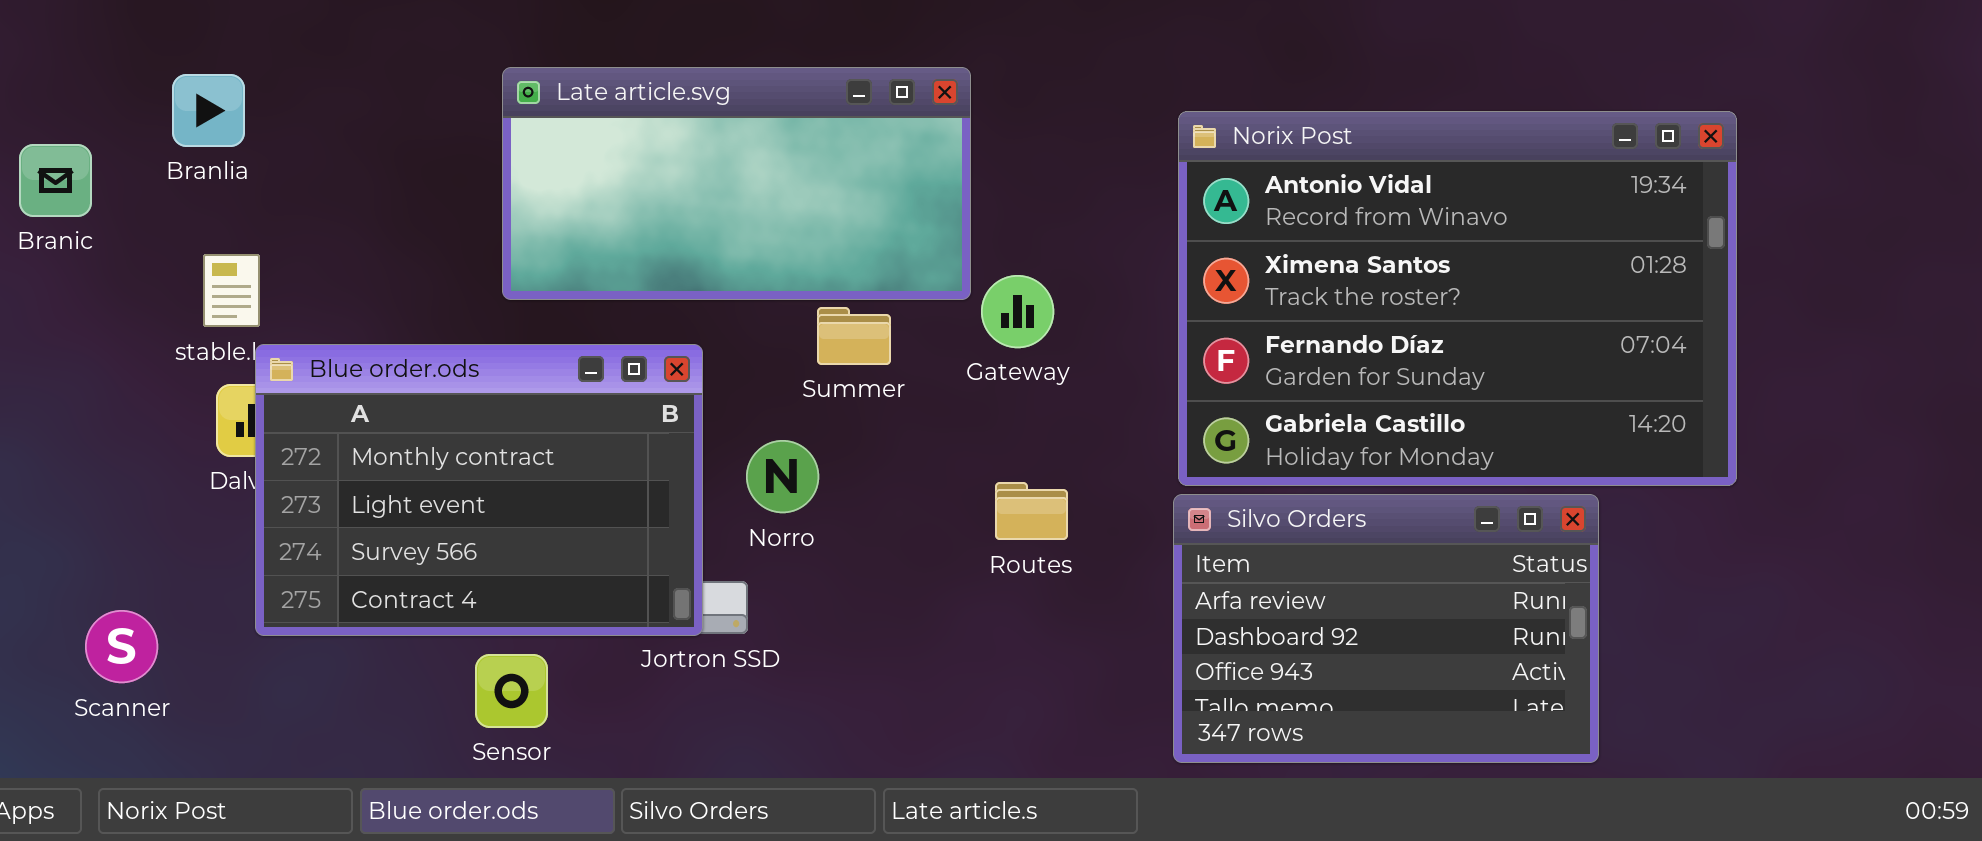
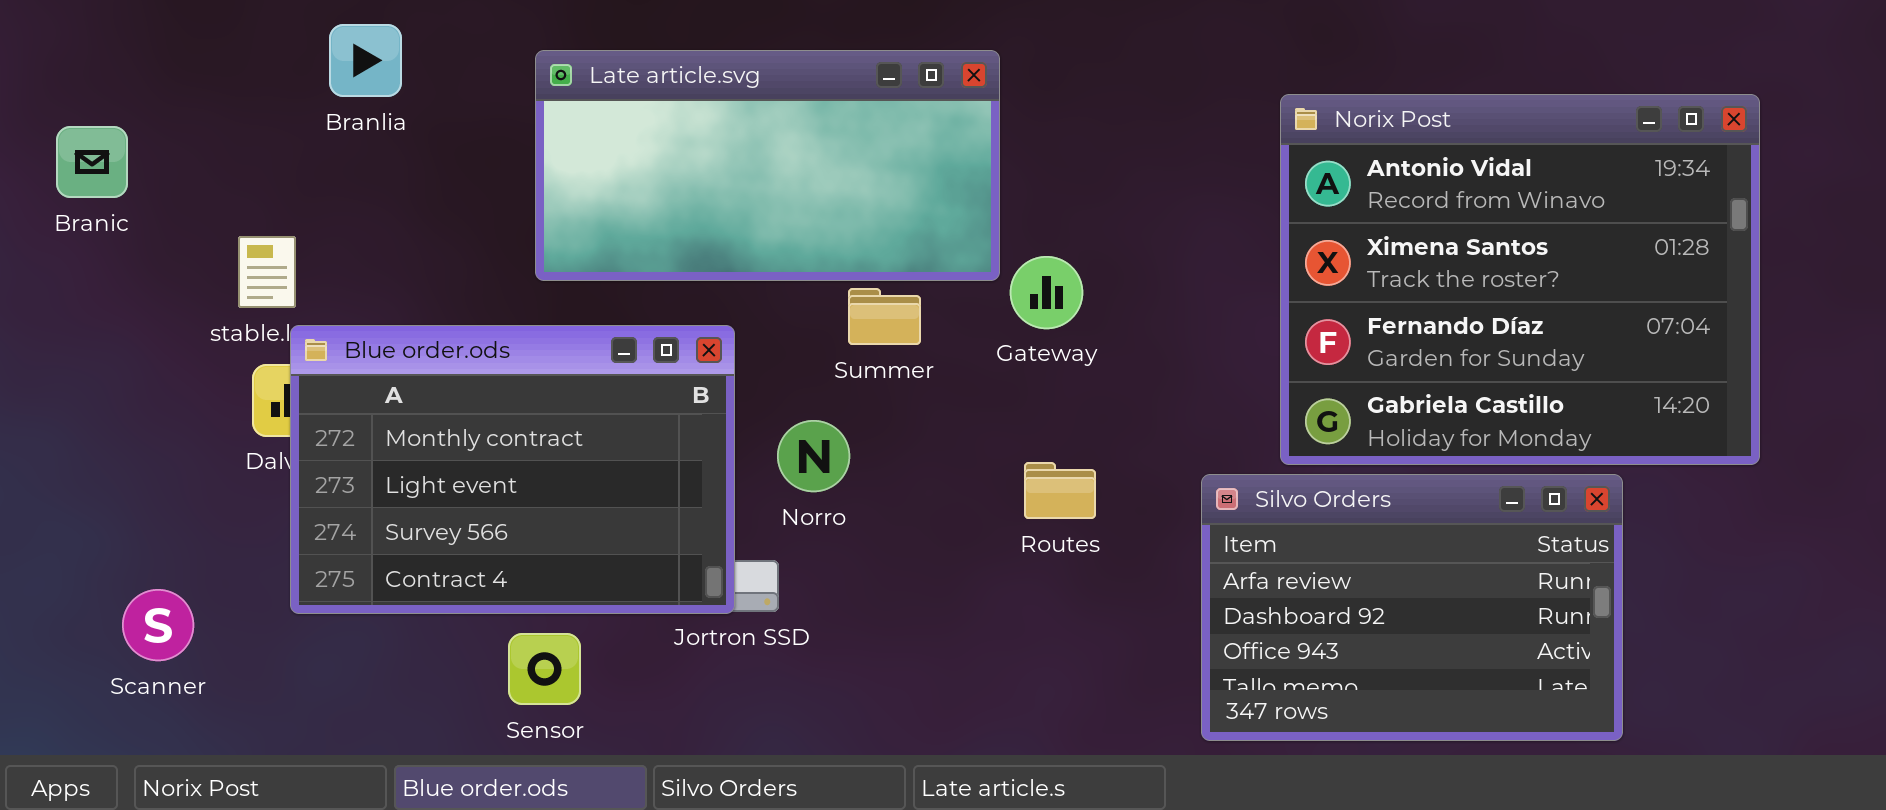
Branlia: [172,74,245,147] -> [329,24,402,97], moved
Norix Post: [1178,111,1737,486] -> [1280,94,1760,465], resized

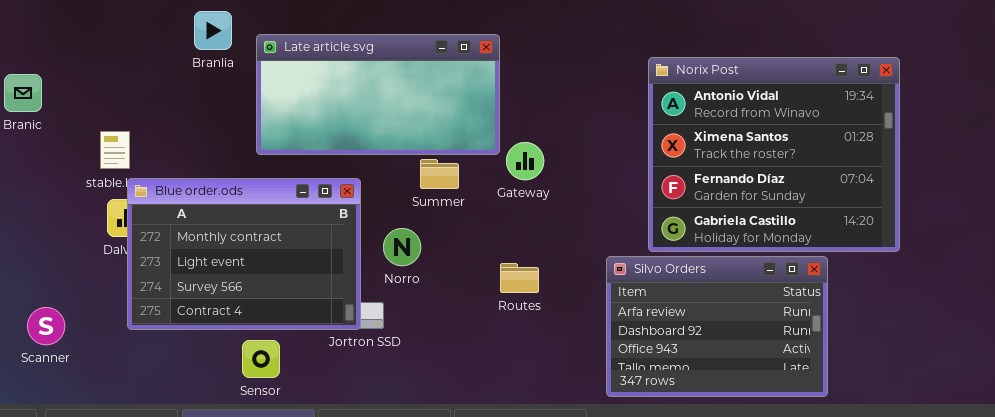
Branlia: [329,24,402,97] -> [194,11,232,50], moved
Routes: [1024,462,1096,519] -> [500,263,539,293], moved
Scanner: [122,589,194,661] -> [27,307,65,345], moved

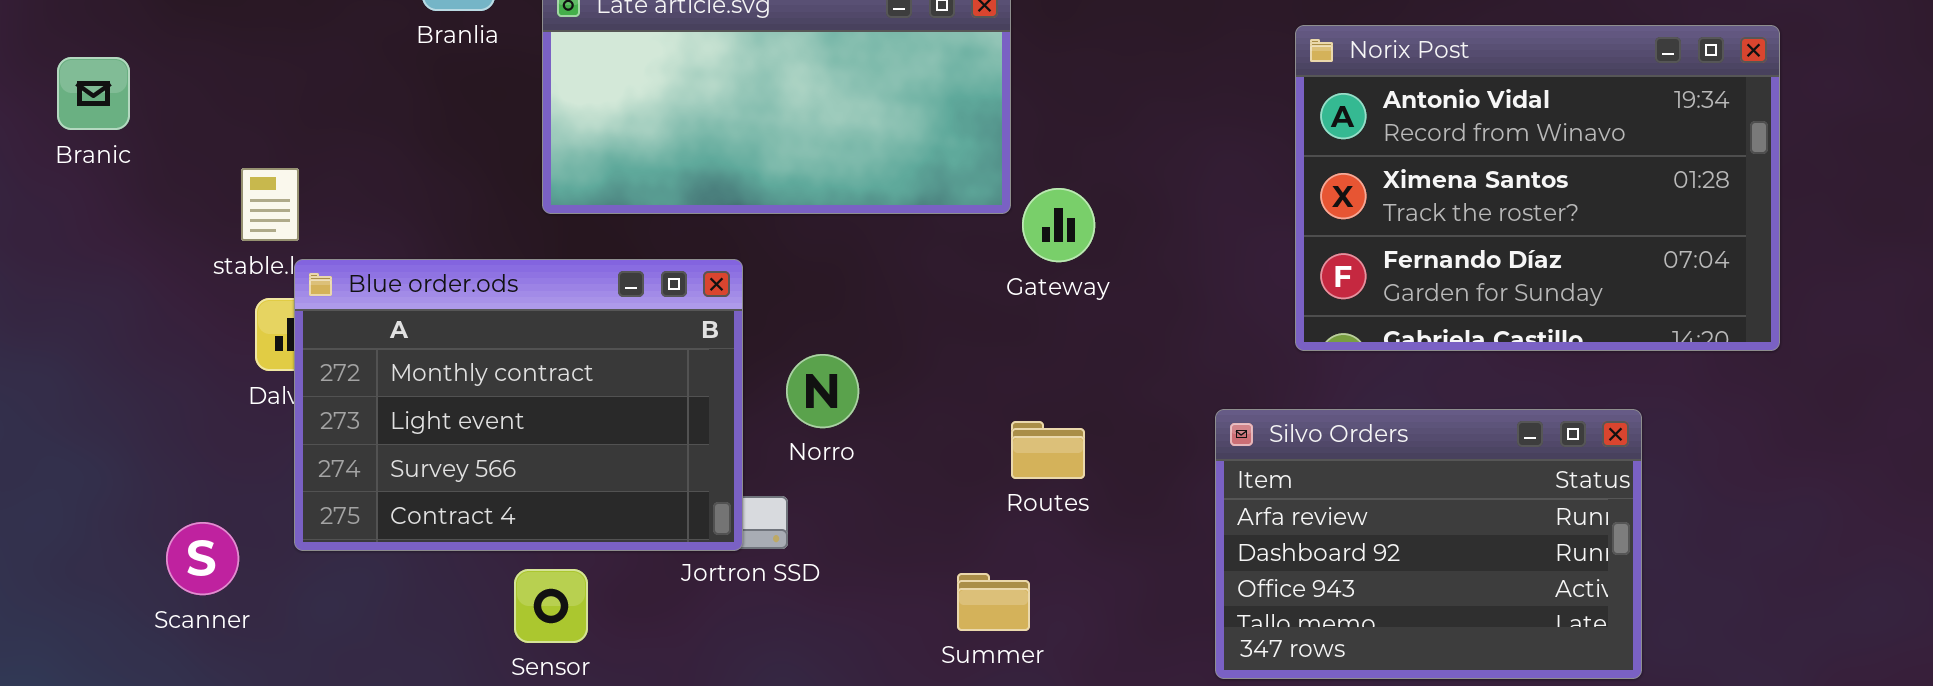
Norix Post: [648,57,900,252] -> [1295,25,1780,351], resized
Summer: [420,159,459,189] -> [957,573,1030,631], moved
Scanner: [27,307,65,345] -> [166,522,239,595], moved

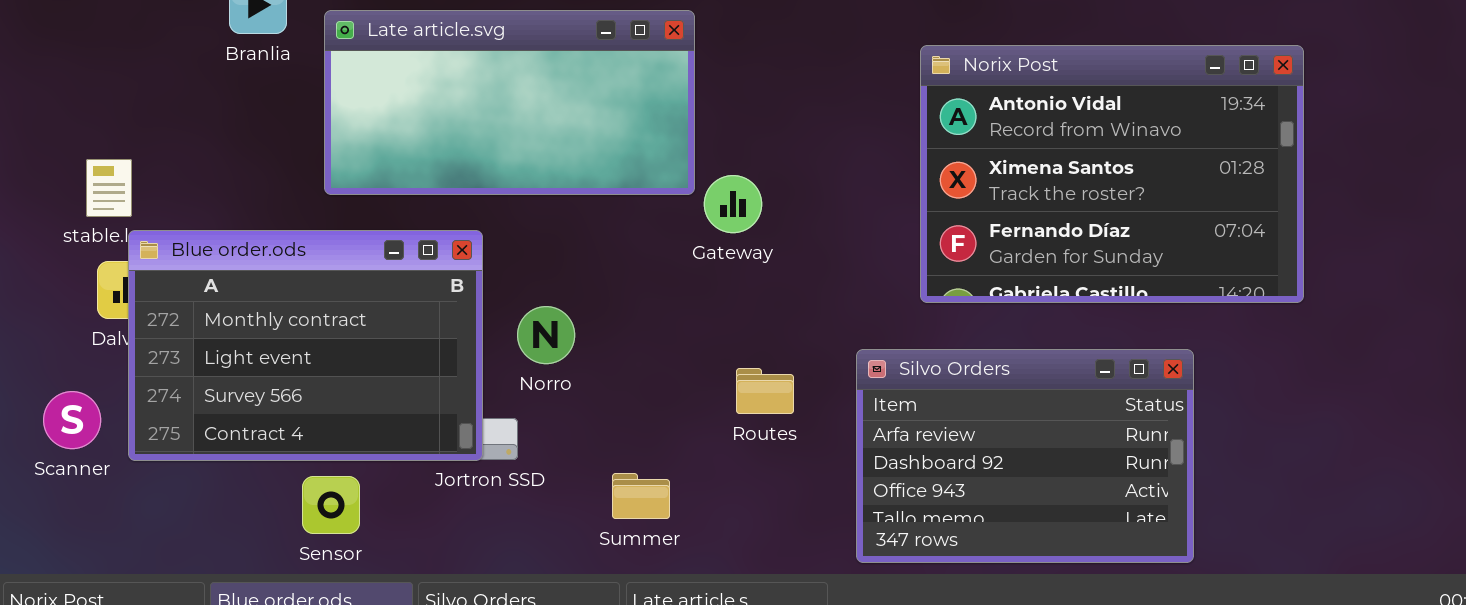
Routes: [1011,421,1085,479] -> [736,368,794,414], moved
Scanner: [166,522,239,595] -> [43,391,101,449], moved
Summer: [957,573,1030,631] -> [612,473,670,519], moved

